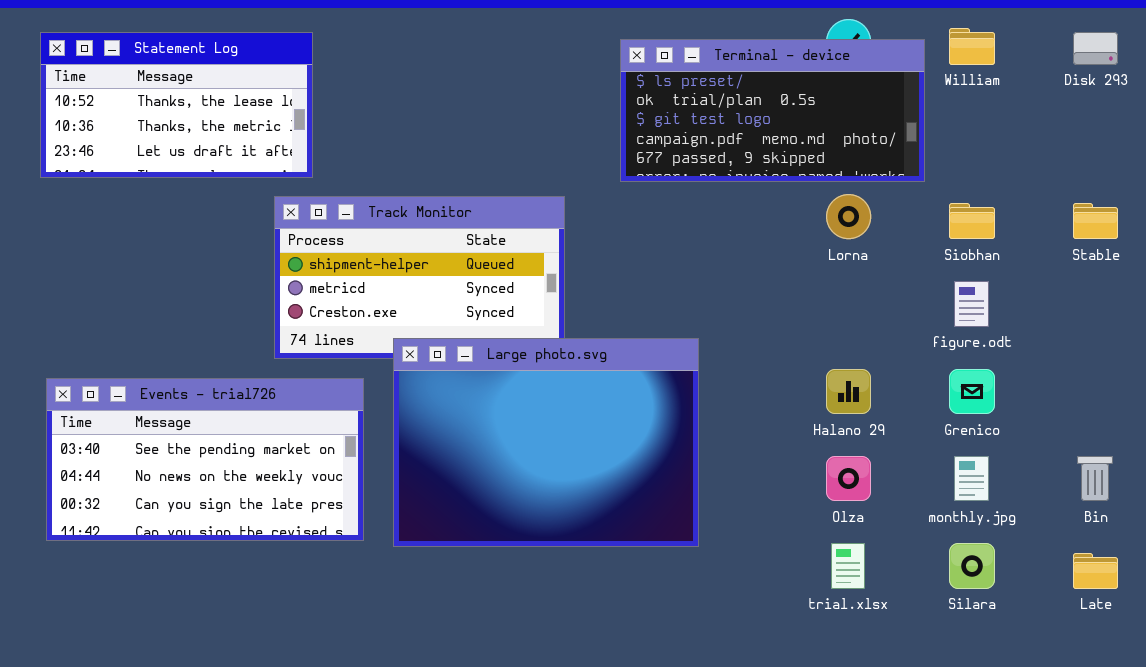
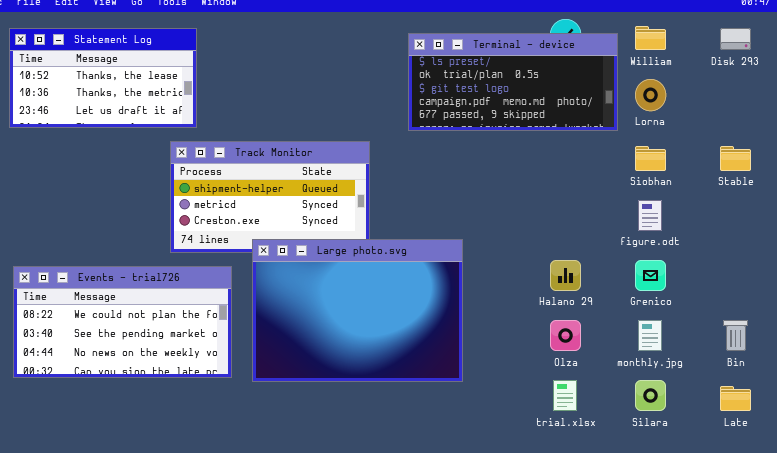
Lorna: [826,194,871,239] -> [635,79,666,111], moved
Events - trial726: [46,378,364,541] -> [13,266,232,378], scrolled up 1 row

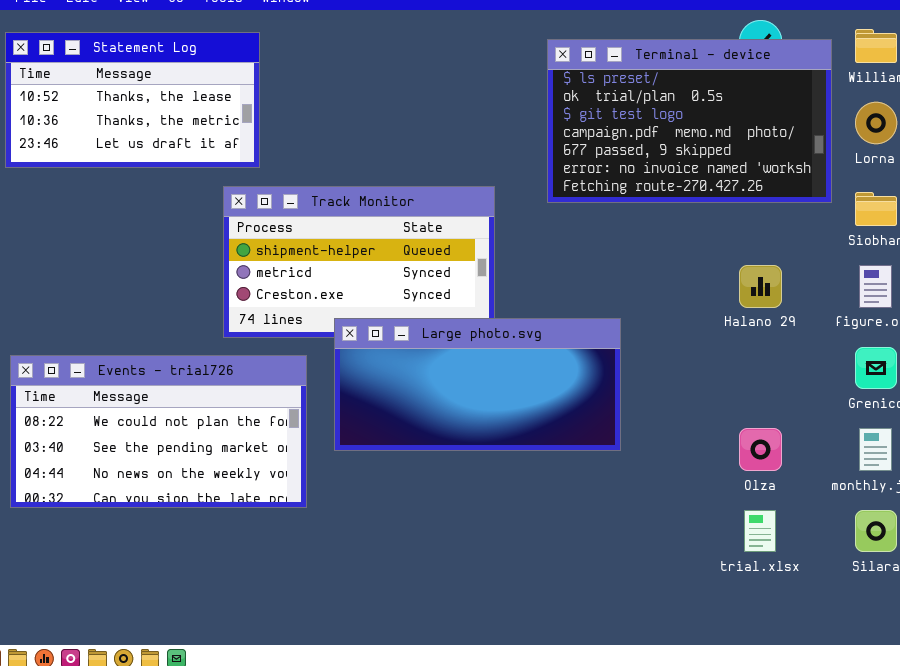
Terminal - device: [408,33,618,131] -> [547,39,832,203], resized
Large photo.svg: [252,239,463,382] -> [334,318,621,451], resized
Halano 29: [550,260,581,291] -> [739,265,782,308], moved

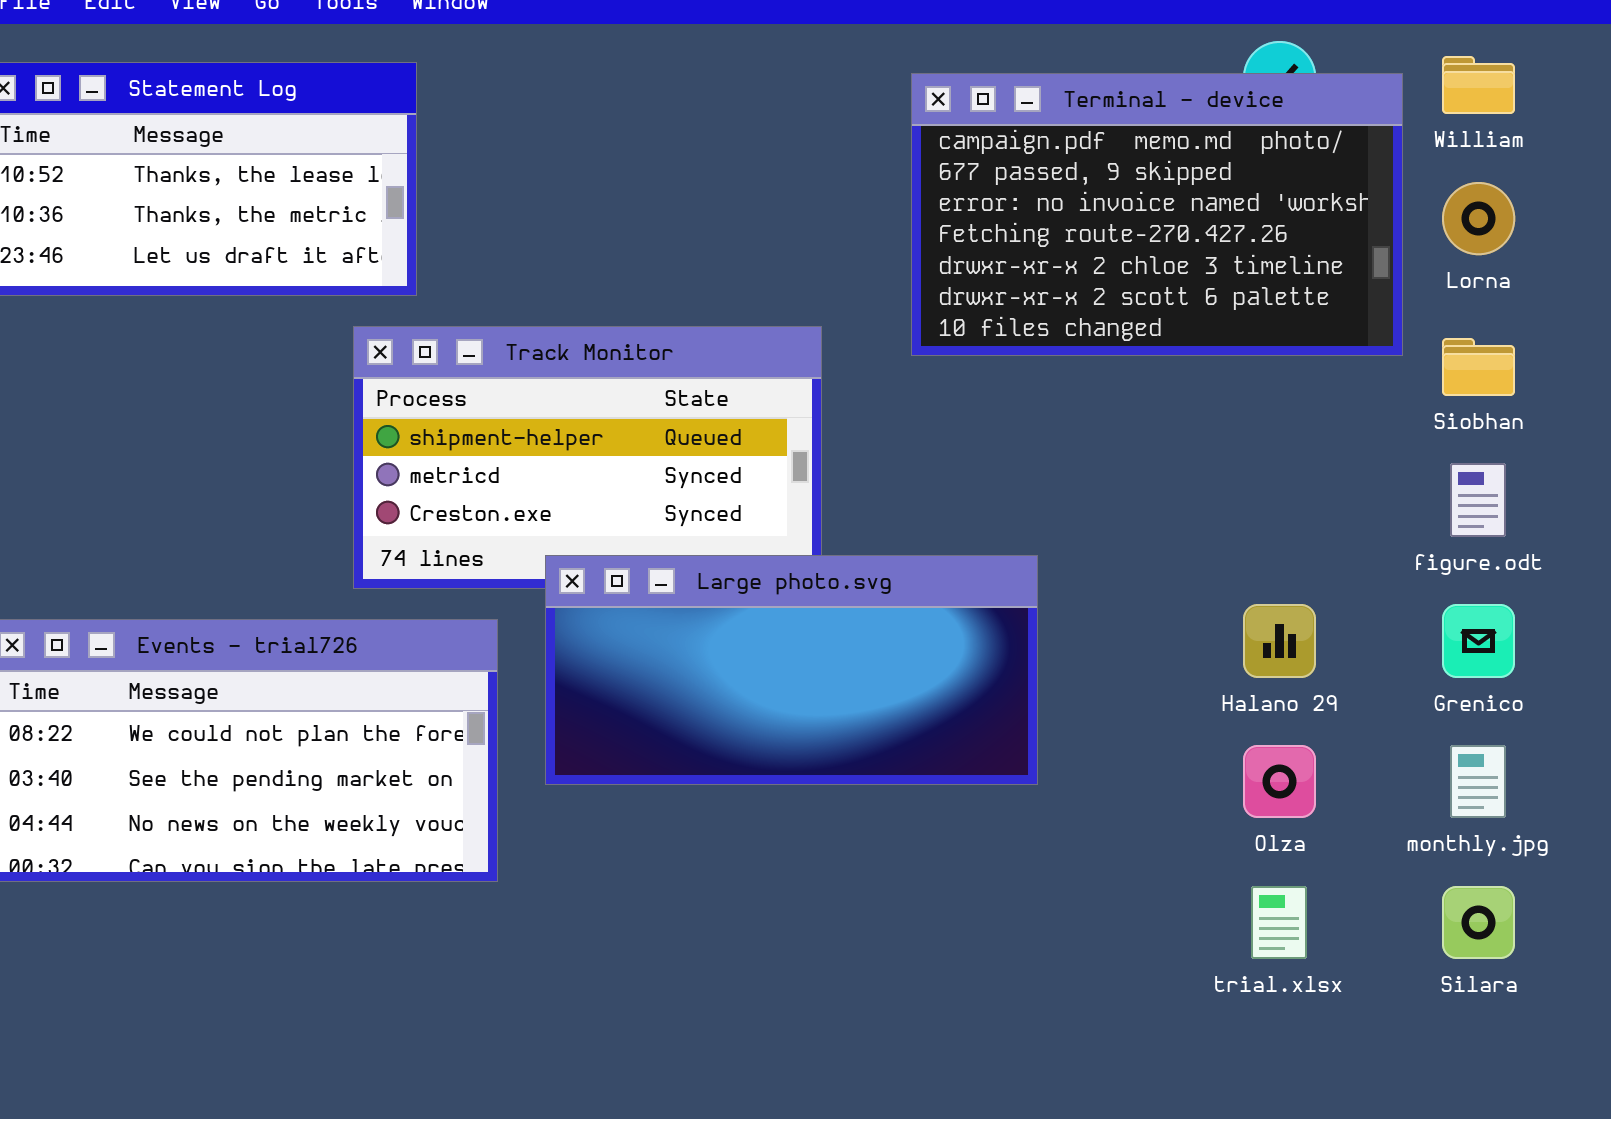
Terminal - device: [547,39,832,203] -> [911,73,1403,356], scrolled down 3 rows
Halano 29: [739,265,782,308] -> [1243,604,1316,678], moved

